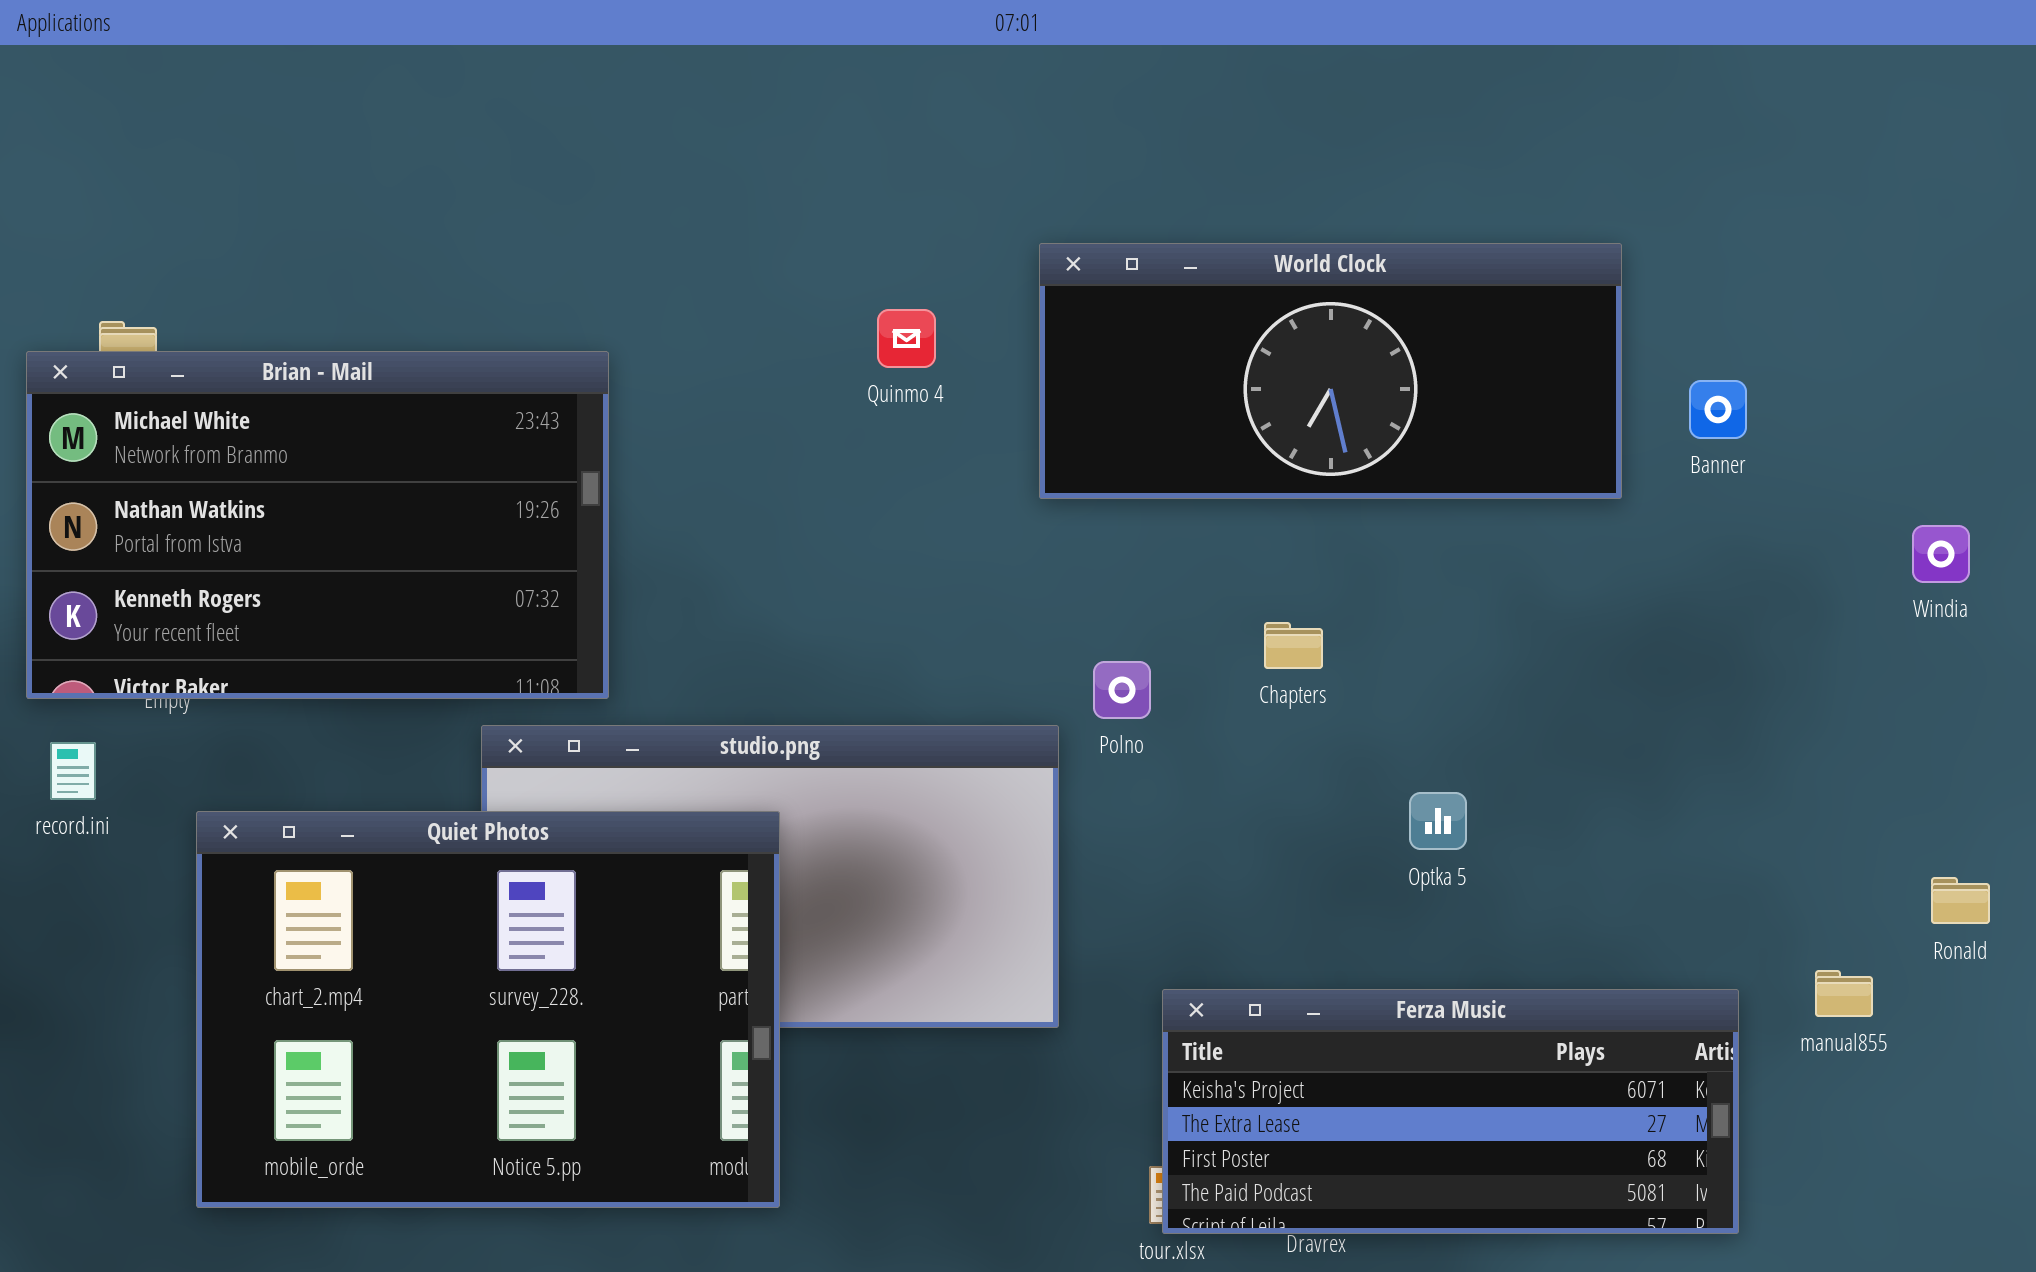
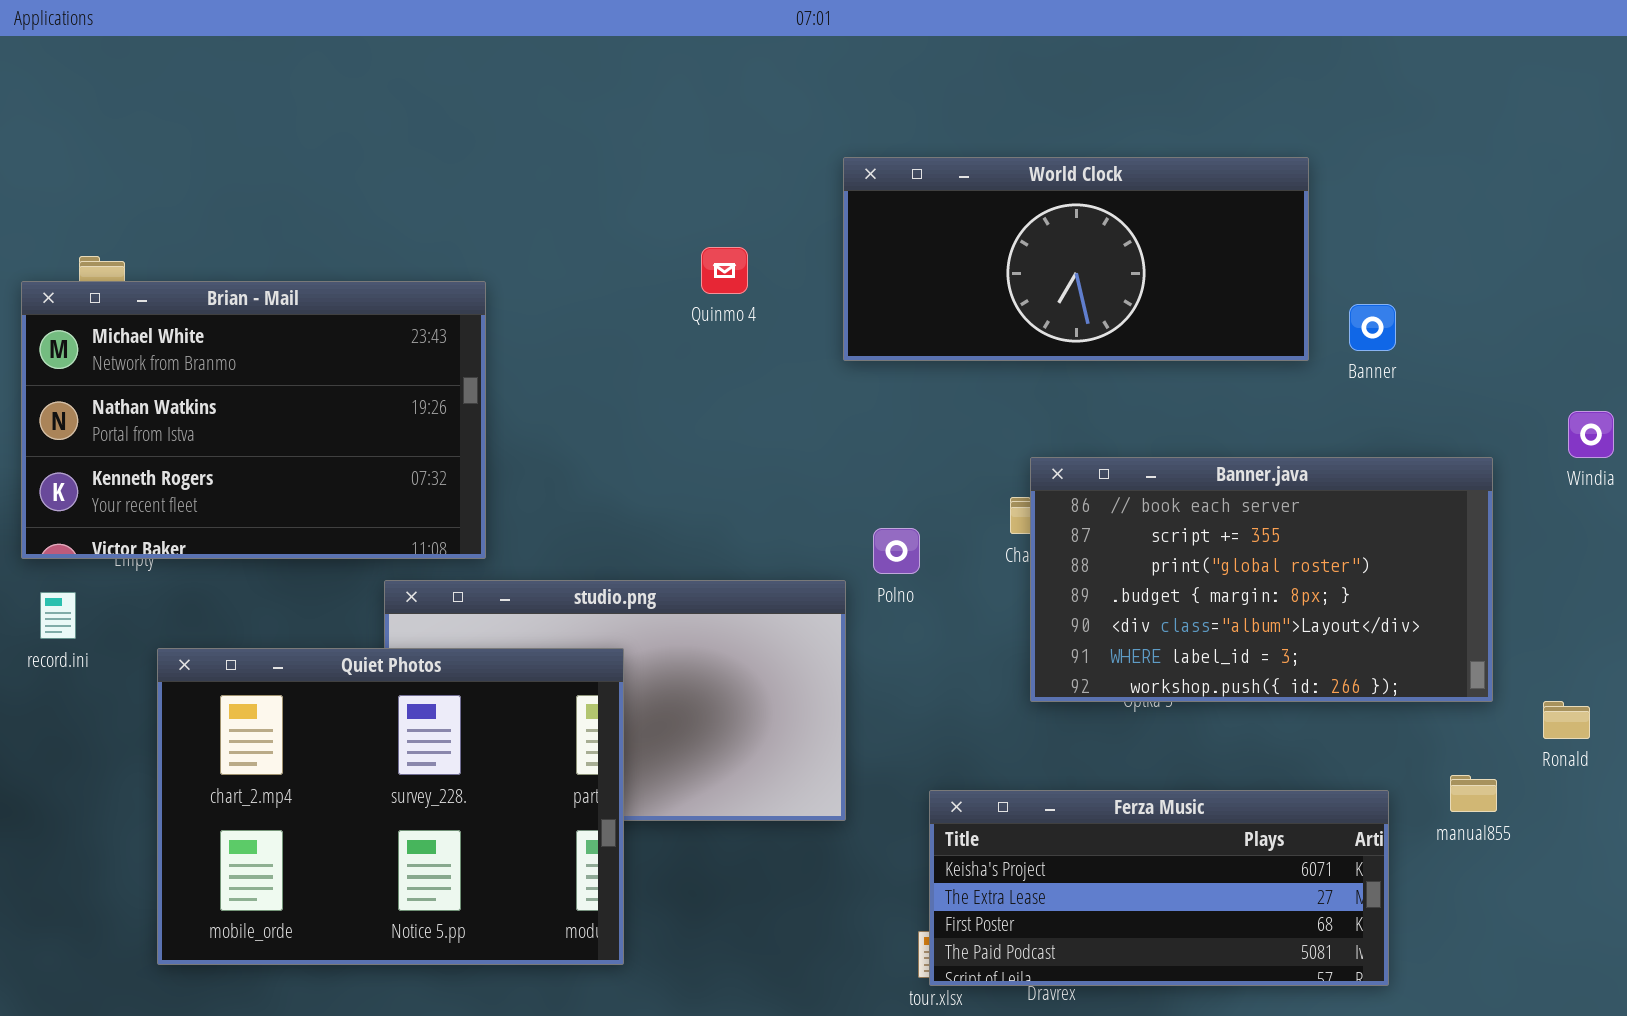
World Clock: [1039,243,1622,499] -> [843,157,1309,361], moved
Windia: [1912,525,1970,583] -> [1568,411,1614,458], moved
Banner.java: none -> [1030,457,1493,702], opened

